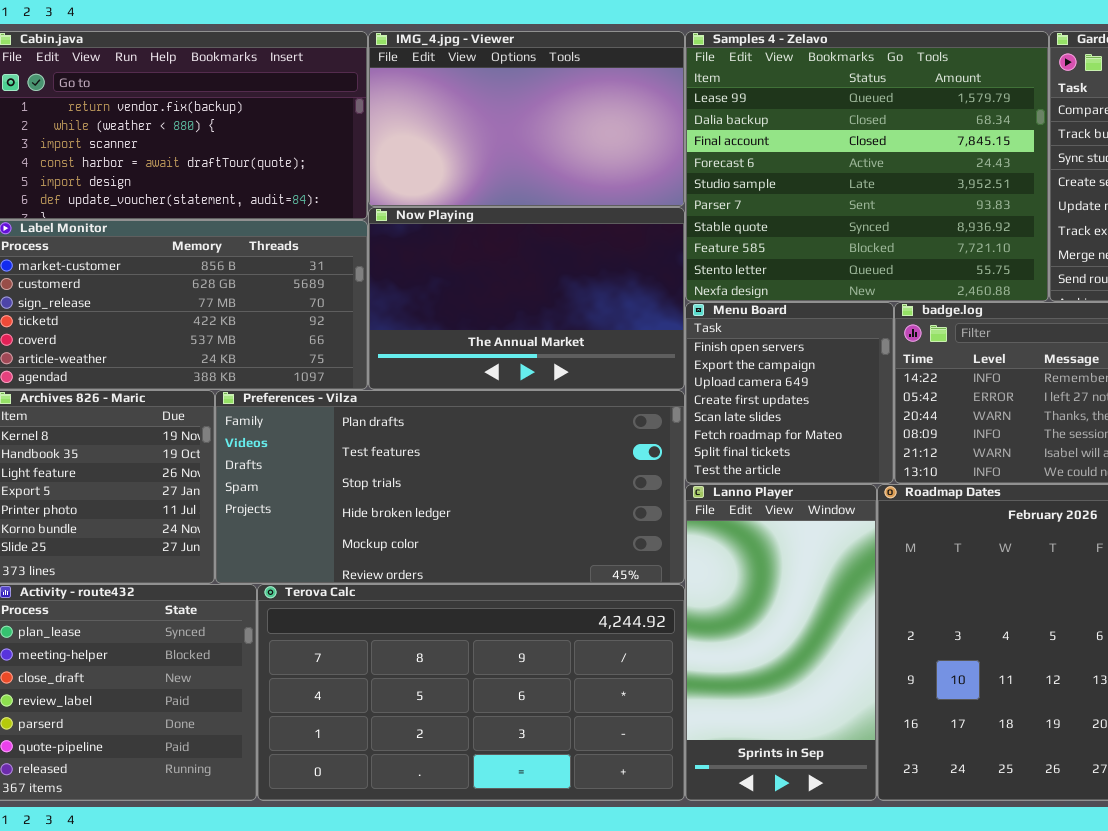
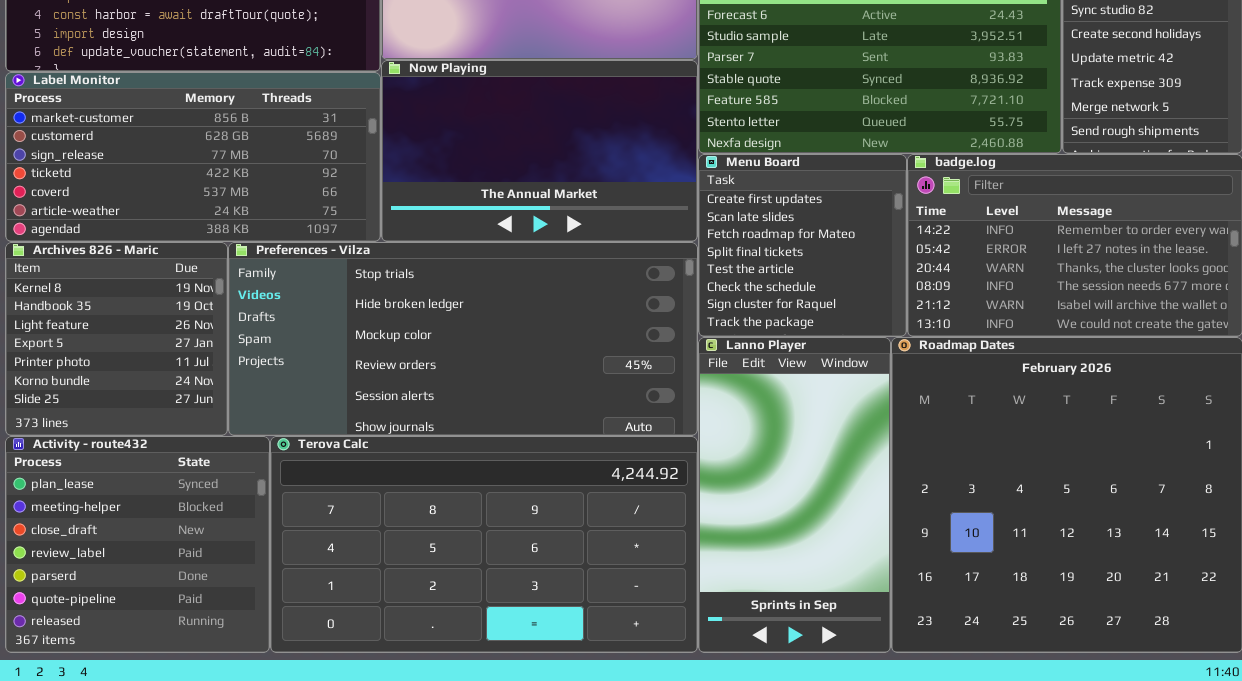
Menu Board: [685,302,894,484] -> [698,154,907,337], scrolled down 3 rows
Preferences - Vilza: [215,390,685,584] -> [228,242,698,436], scrolled down 2 rows

